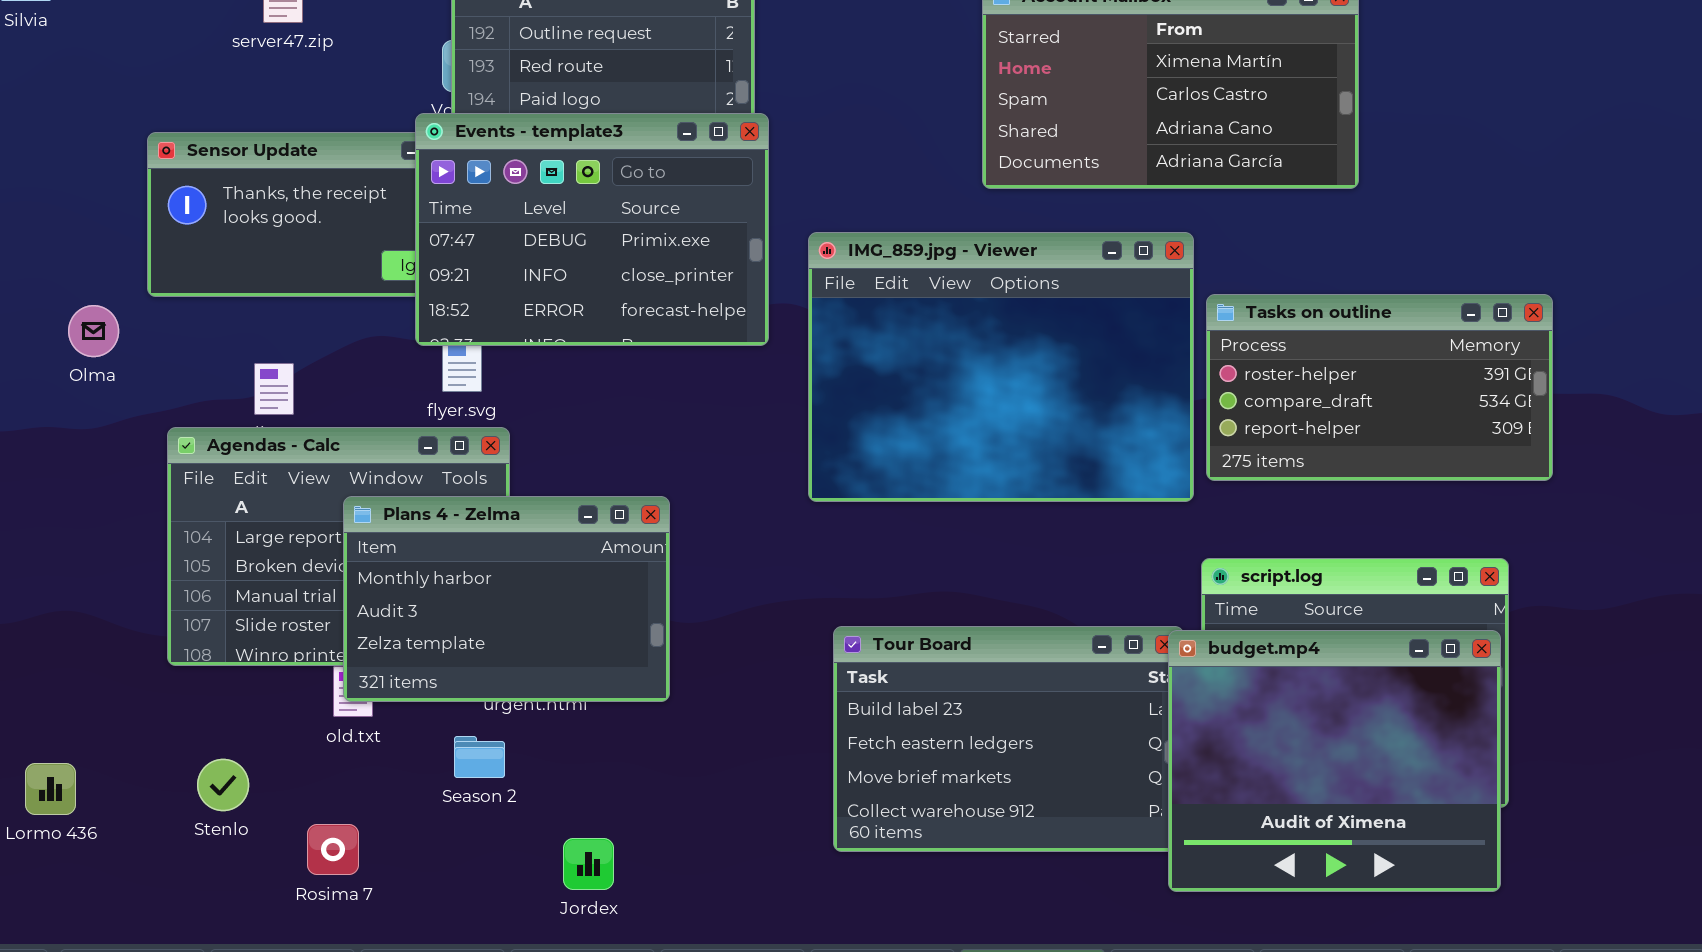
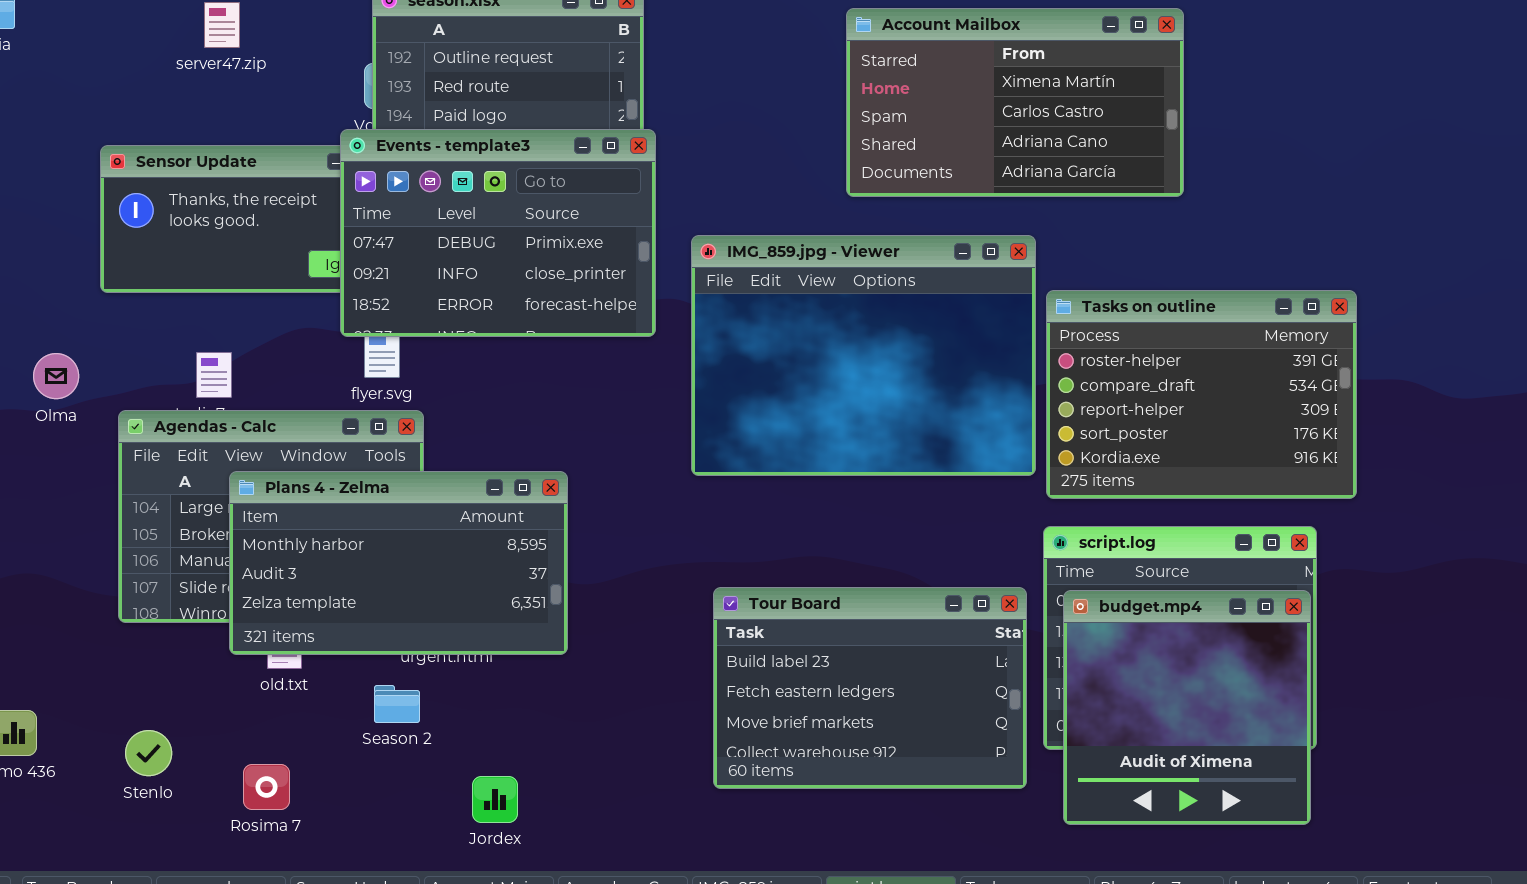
Tasks on outline: [1206,294,1553,481] -> [1046,290,1357,499], resized
Olma: [68,305,119,357] -> [33,353,79,399], moved
Plans 4 - Zelma: [343,496,670,702] -> [229,471,568,655], resized
budget.mp4: [1168,630,1501,892] -> [1063,590,1311,825], resized
Stenlo: [197,759,249,811] -> [125,730,172,776], moved

